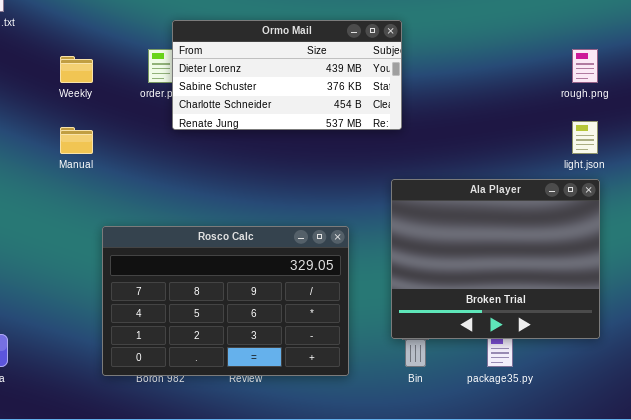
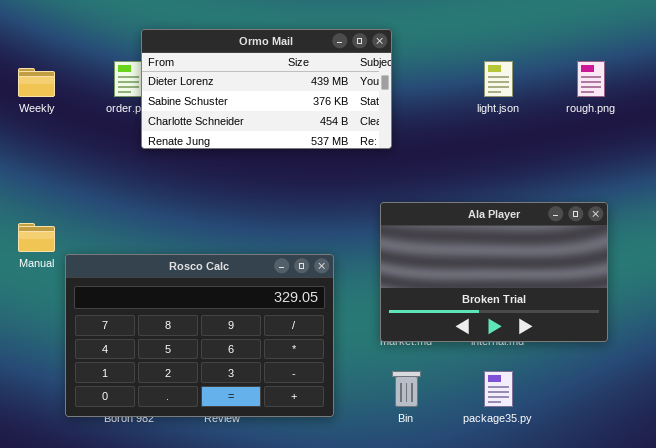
light.json: [572,121,598,154] -> [484,61,513,97], moved
Manual: [60,127,93,154] -> [18,223,55,252], moved
Ala Player: [391,179,600,339] -> [380,202,608,342], resized

